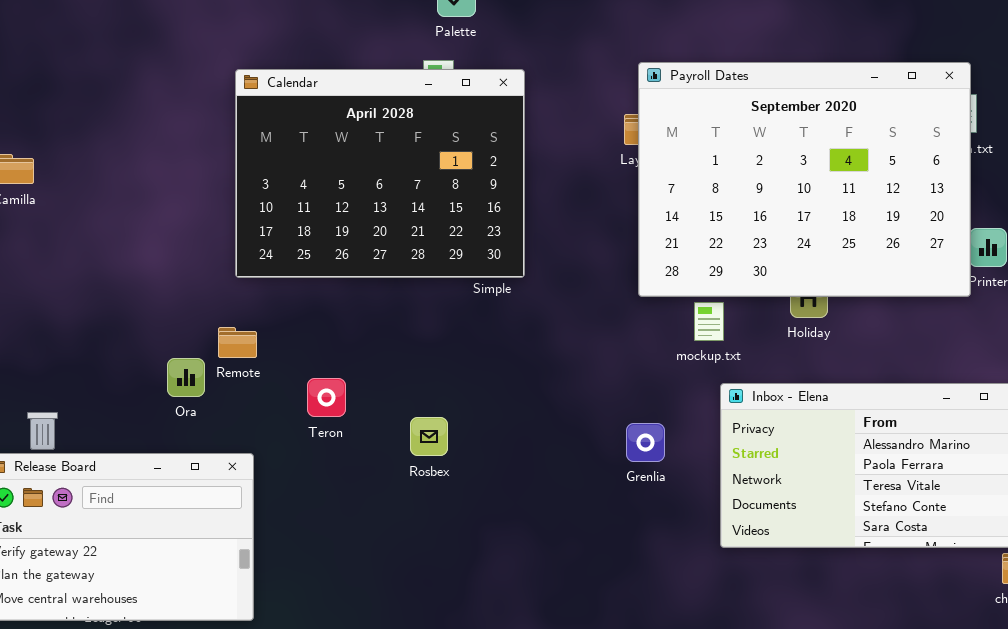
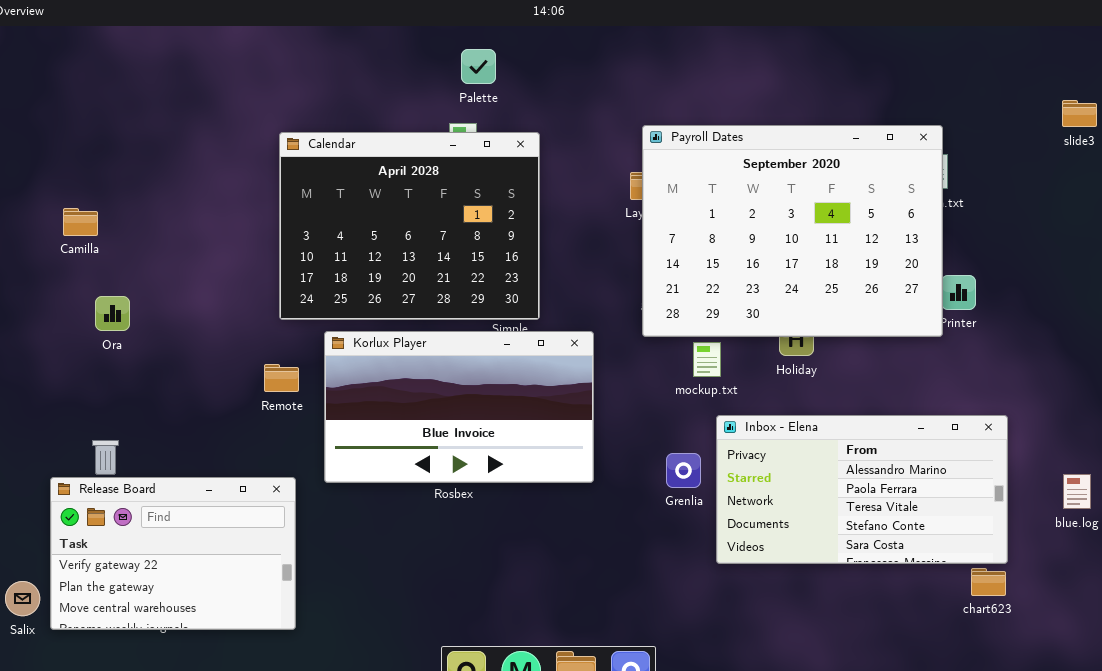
Korlux Player: none -> [324,331,594,483], opened
Ora: [167,358,205,397] -> [95,296,130,331], moved
Grenlia: [626,423,665,462] -> [666,453,701,488], moved

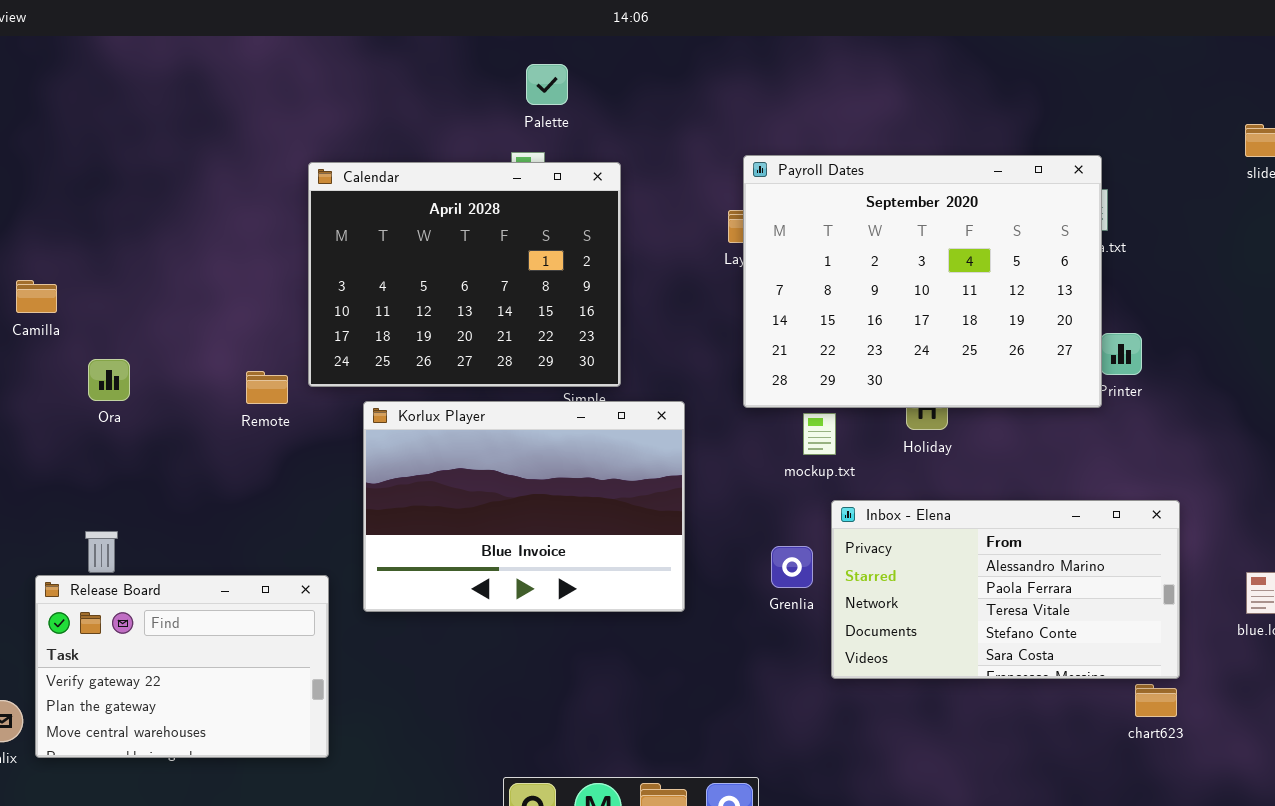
Camilla: [63,208,98,236] -> [16,280,57,313], moved
Korlux Player: [324,331,594,483] -> [363,401,685,612], resized
Remote: [264,364,299,392] -> [246,371,288,404], moved

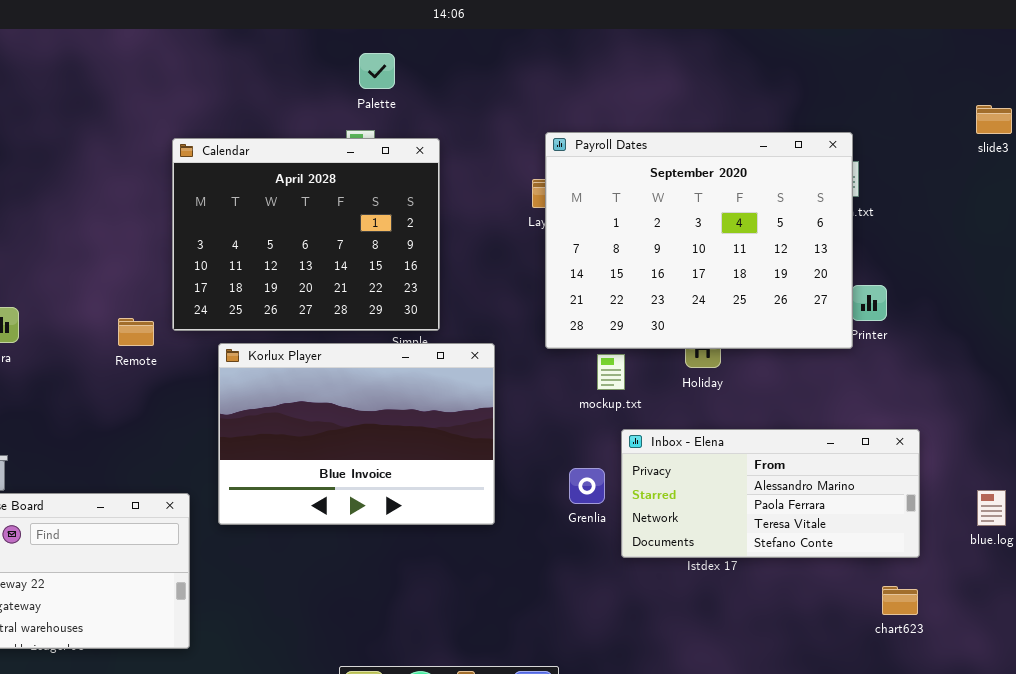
Inbox - Elena: [831,500,1180,679] -> [621,429,920,558], resized

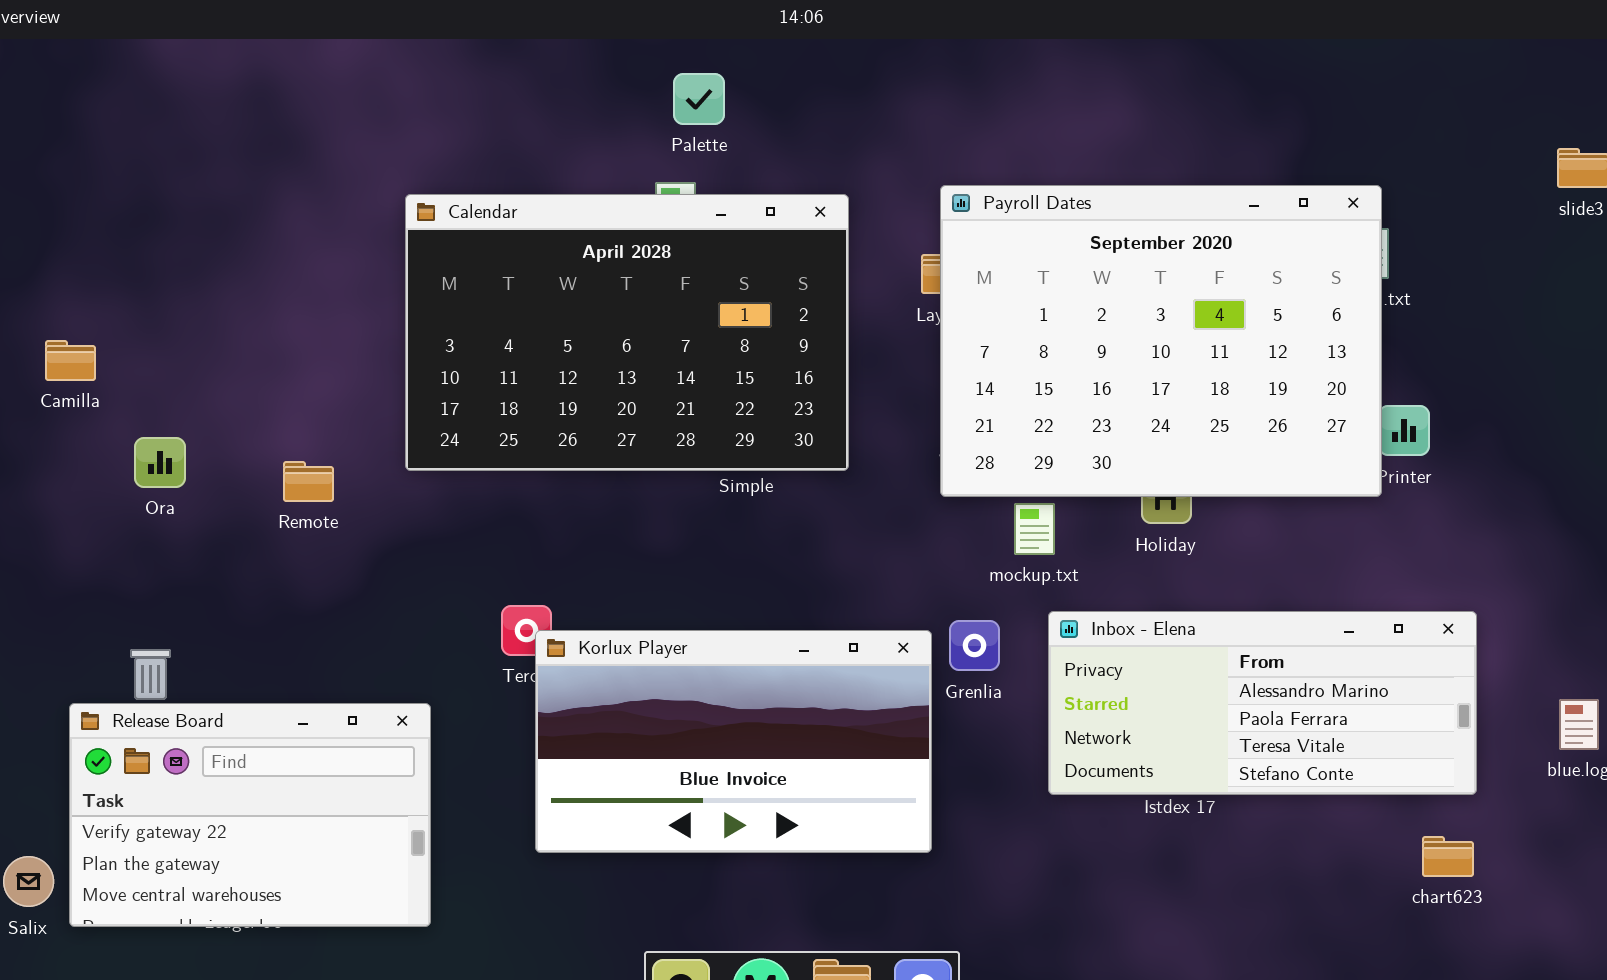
Calendar: [172,138,440,331] -> [405,194,849,471], resized
Remote: [118,318,154,346] -> [283,461,334,502], moved
Korlux Player: [218,343,495,525] -> [535,630,932,853], moved, resized
Grenlia: [569,468,605,504] -> [949,620,1000,671], moved

